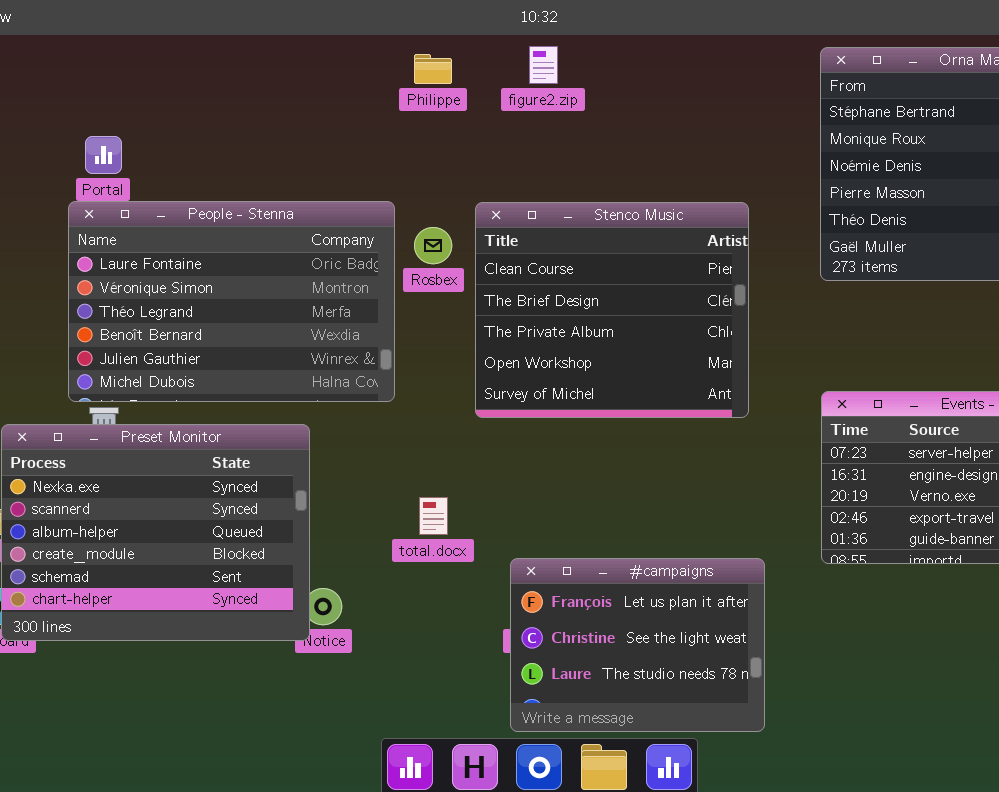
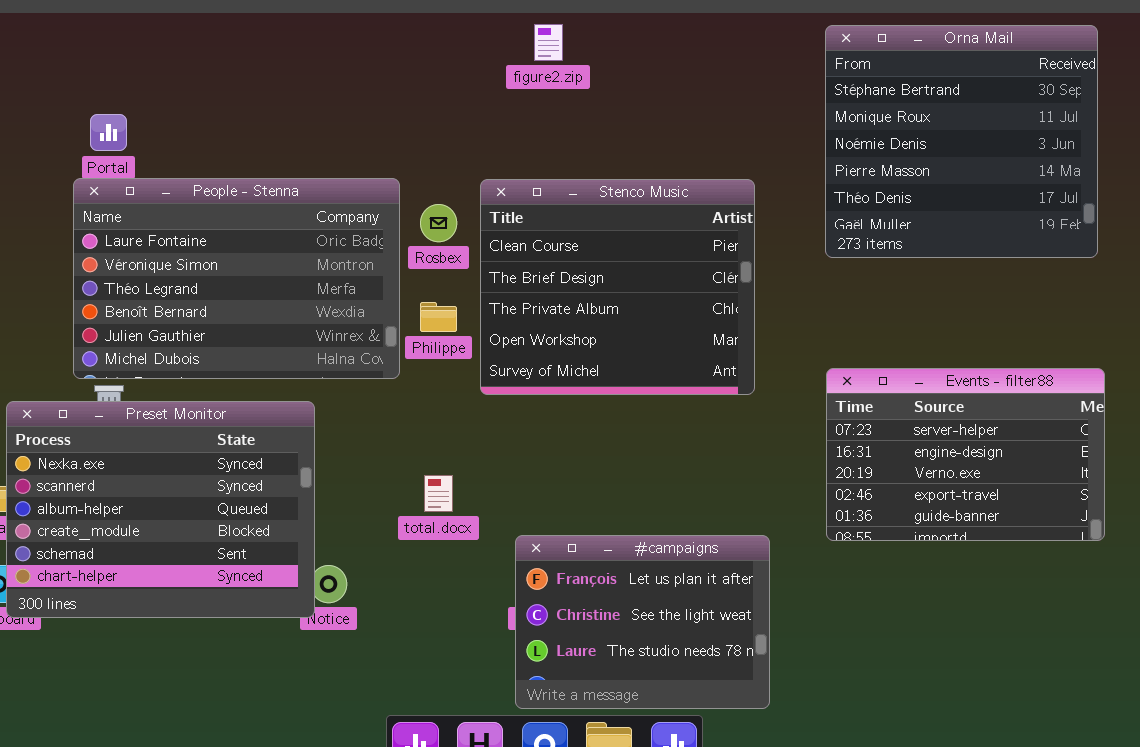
Philippe: [414,54,452,84] -> [420,302,457,332], moved

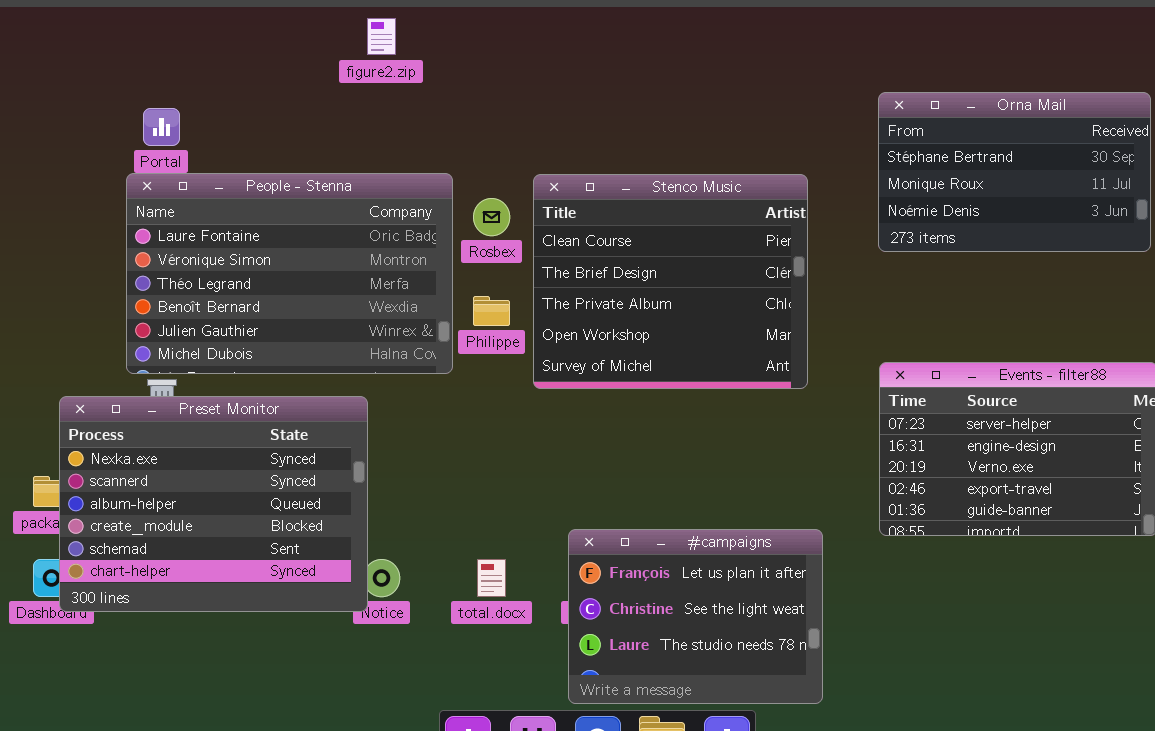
figure2.zip: [534,24,563,61] -> [367,18,396,55], moved
Orna Mail: [825,25,1098,258] -> [878,92,1151,252], resized
total.docx: [424,475,453,512] -> [477,559,506,597], moved

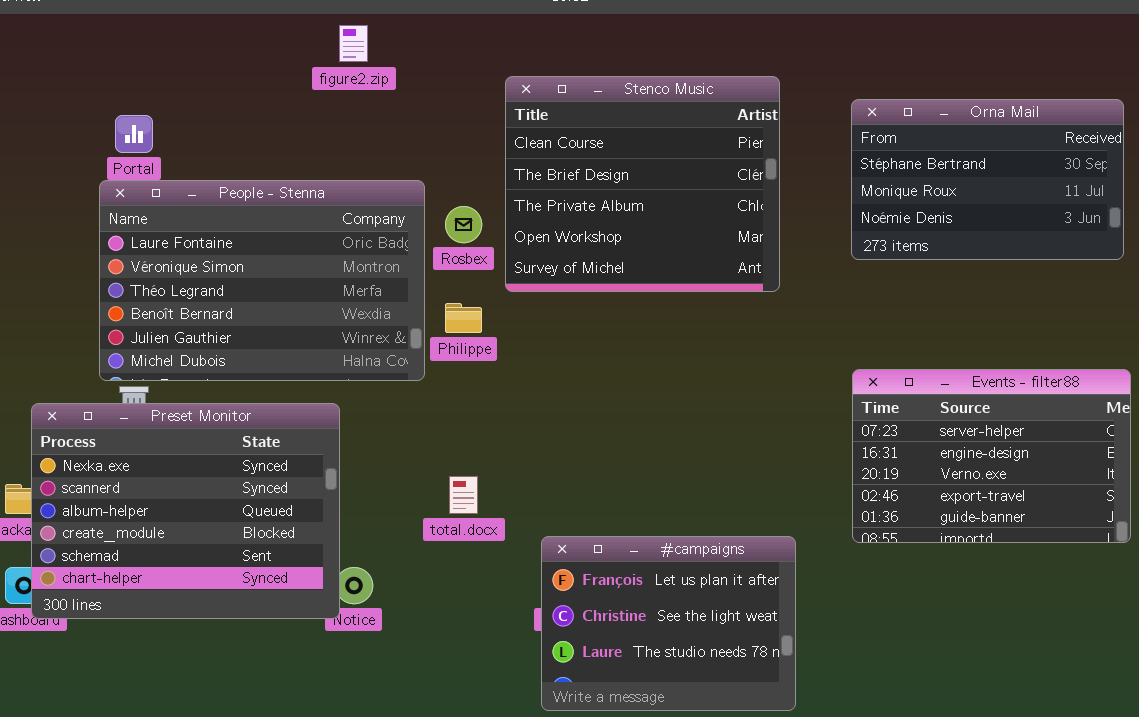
Stenco Music: [533,174,808,389] -> [505,76,780,292], moved
total.docx: [477,559,506,597] -> [449,476,478,514], moved

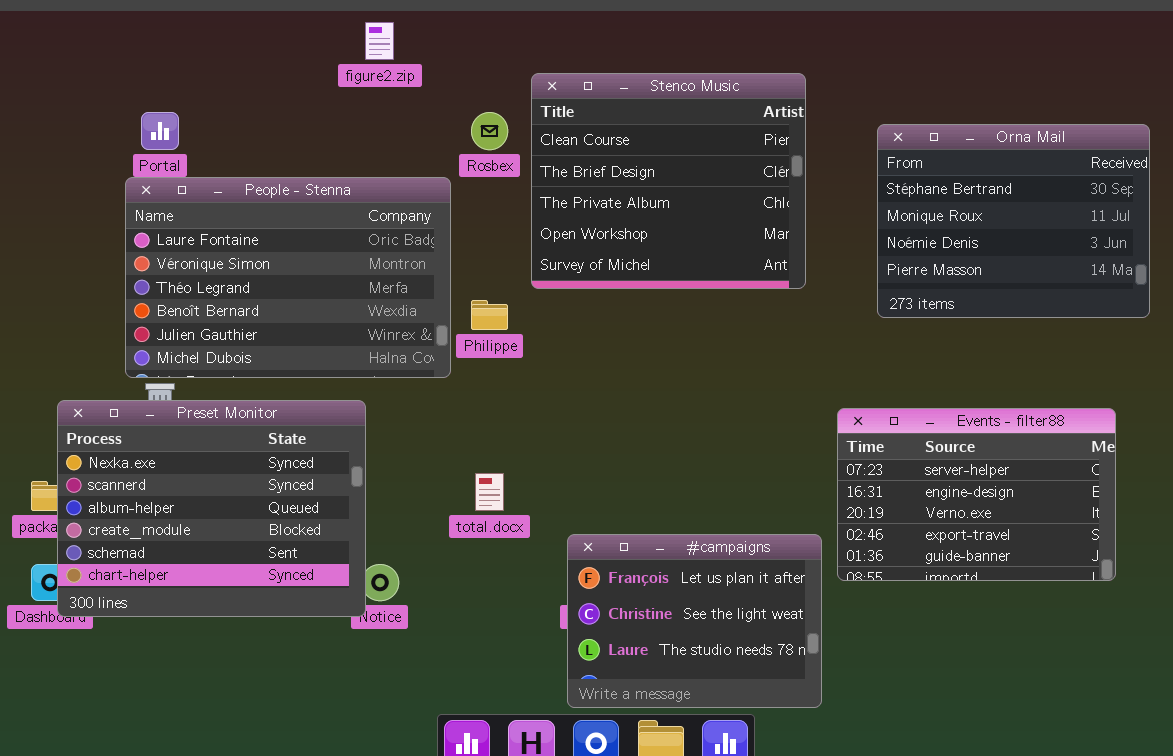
Orna Mail: [851,99,1124,260] -> [877,124,1150,318], moved, resized
Rosbex: [445,206,482,243] -> [471,112,508,150], moved
Events - filter88: [852,369,1131,543] -> [837,408,1116,581], moved

